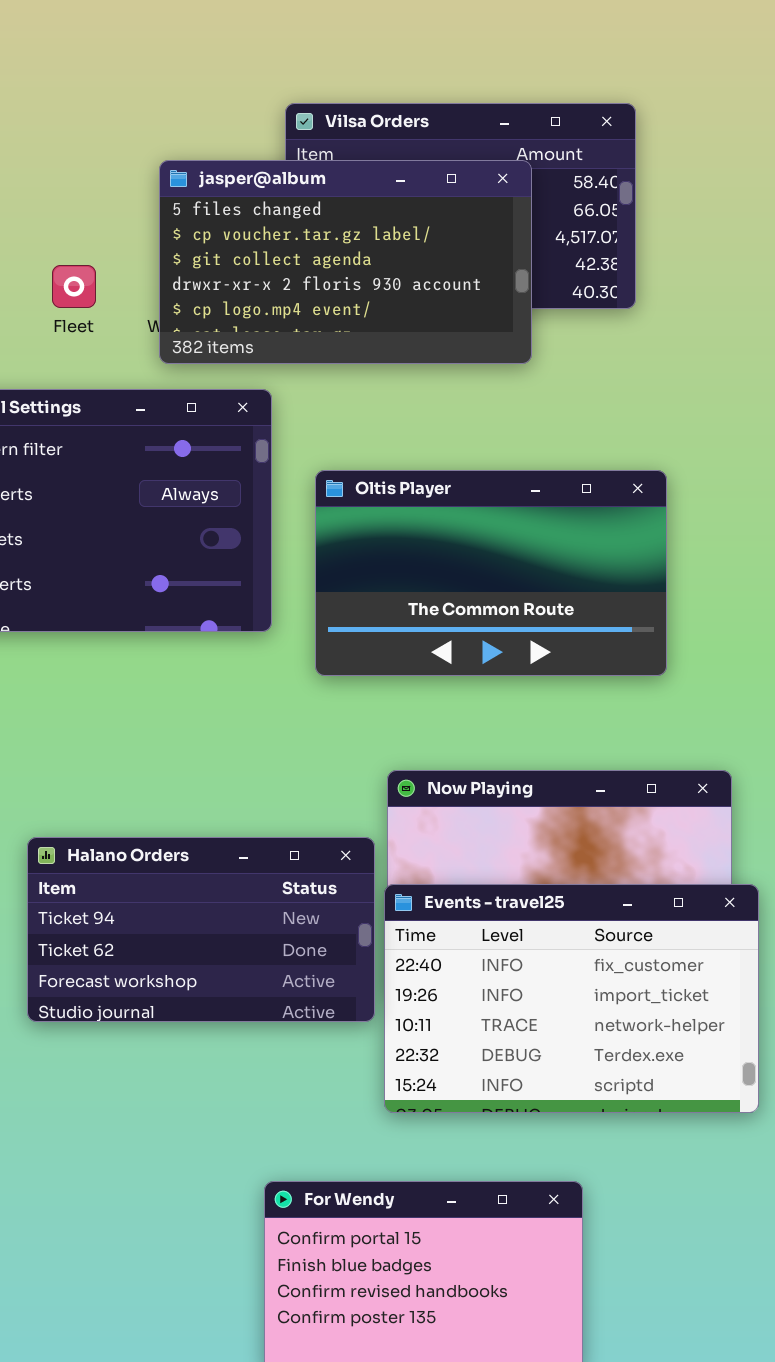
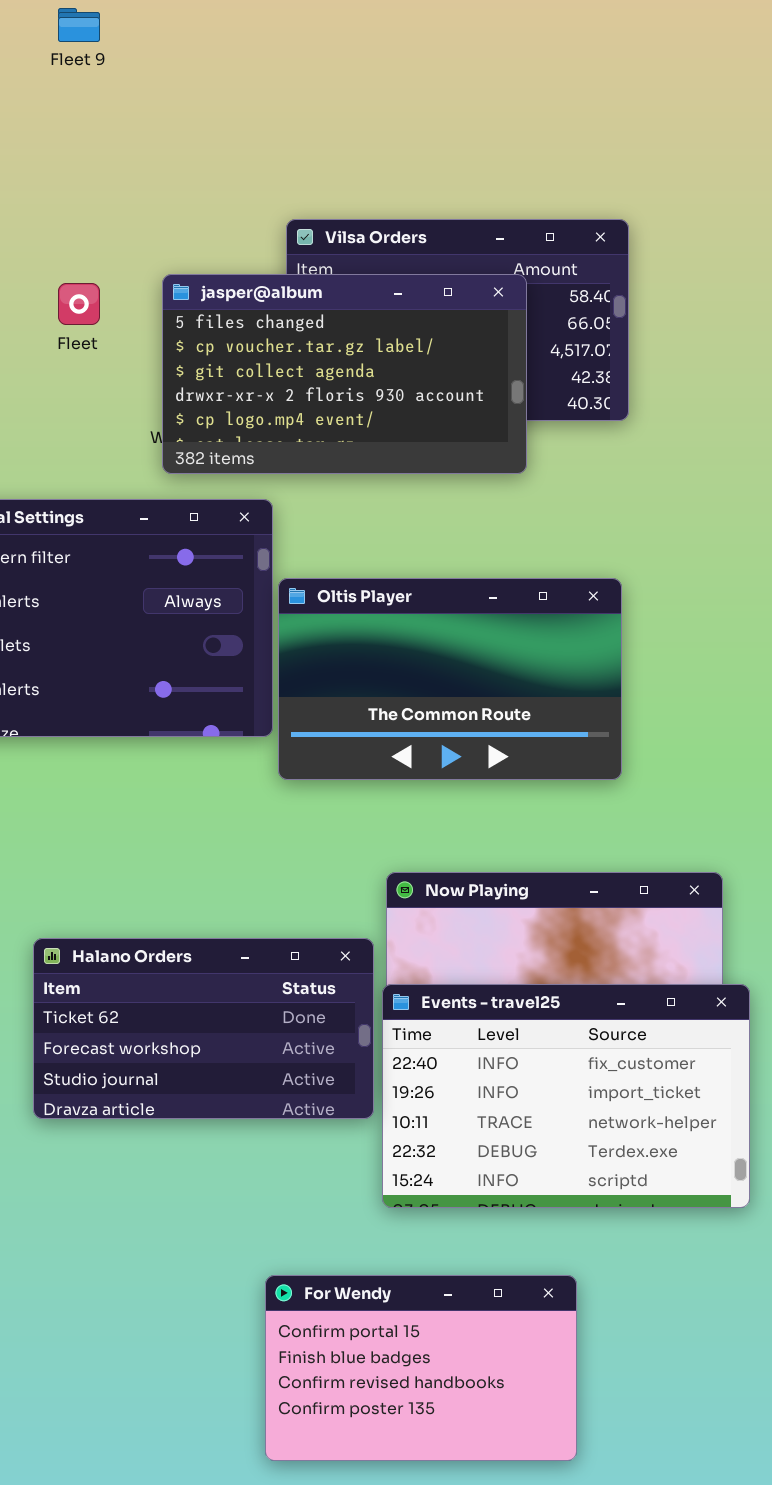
Fleet: [52,265,96,308] -> [58,283,100,325], moved
Oltis Player: [315,470,667,676] -> [278,578,622,780], moved
Halano Orders: [27,837,375,1022] -> [33,938,374,1119], scrolled down 1 row

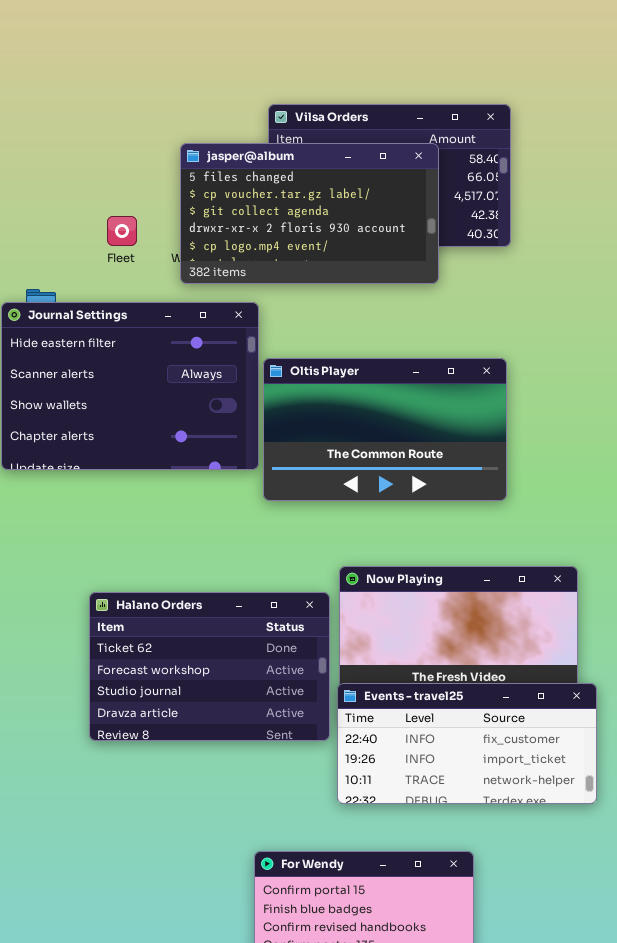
Fleet: [58,283,100,325] -> [107,216,137,246], moved
Halano Orders: [33,938,374,1119] -> [89,592,330,741], resized
Events - travel25: [382,984,750,1208] -> [337,683,597,804], resized

